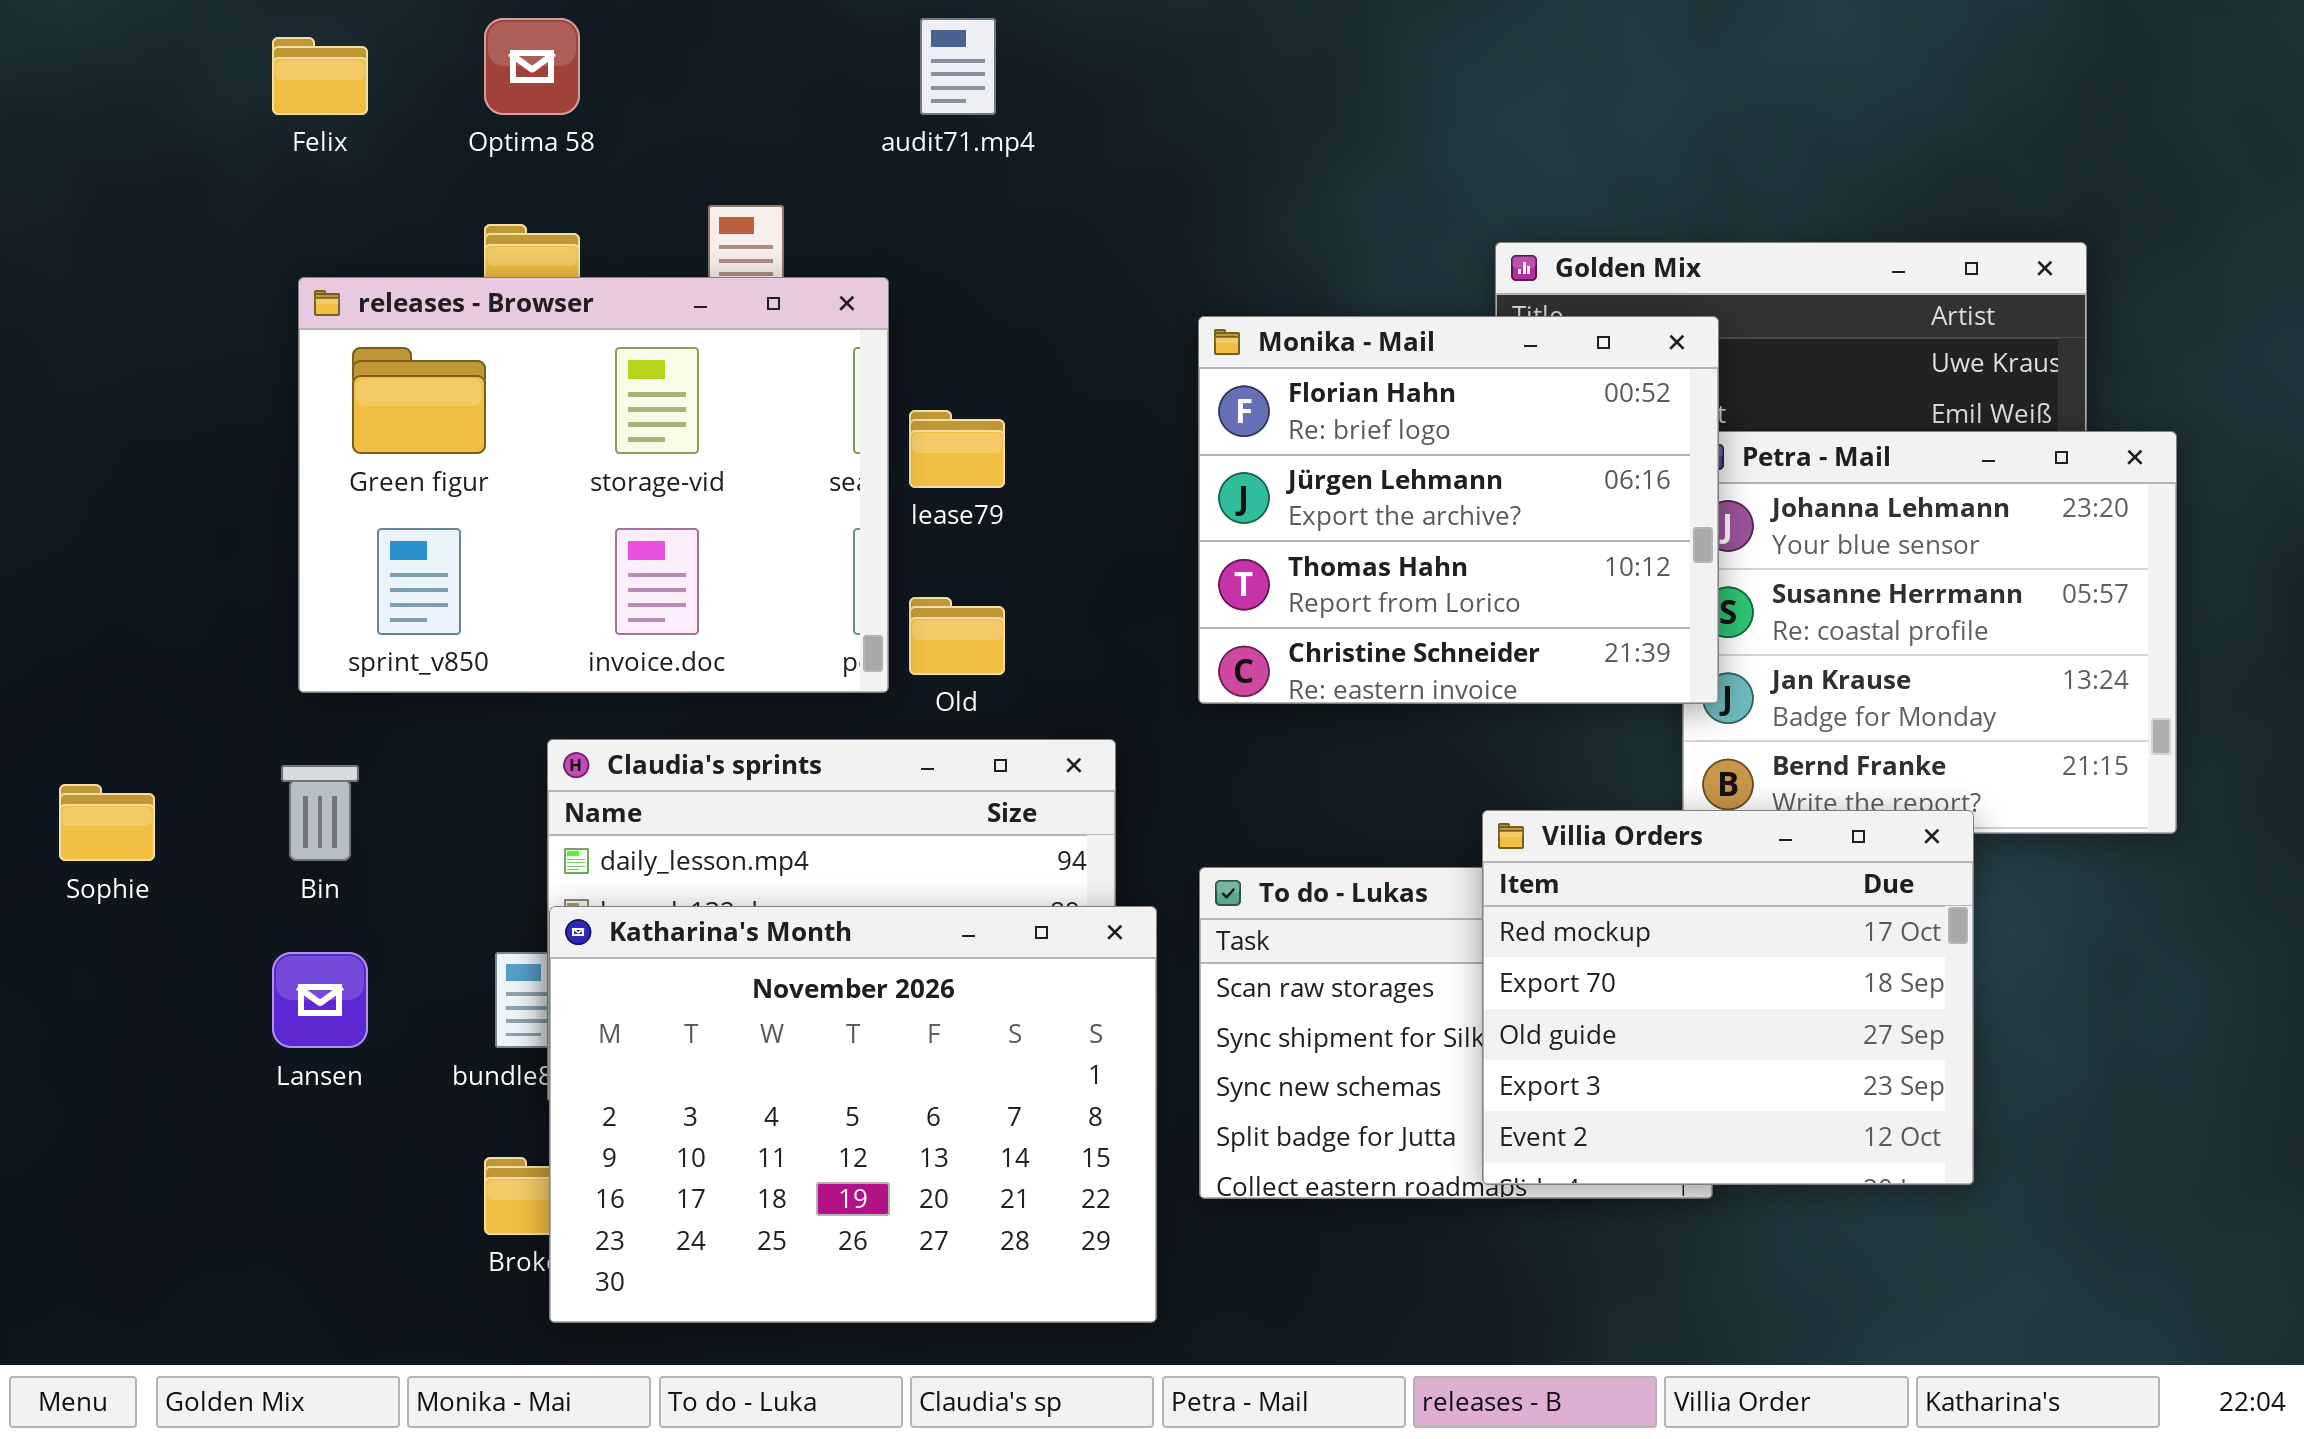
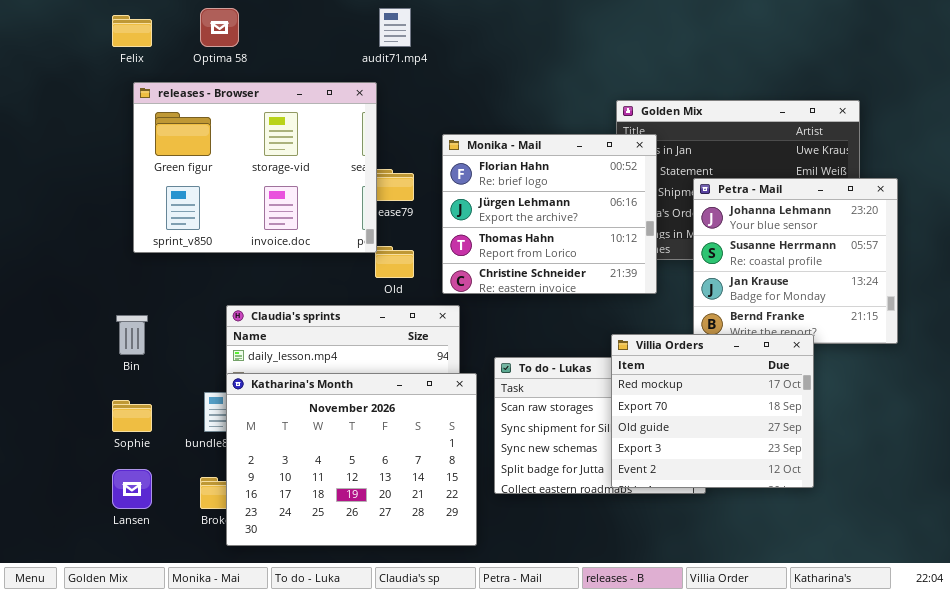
releases - Browser: [298,277,889,693] -> [133,82,377,253], moved
Monika - Mail: [1198,316,1719,704] -> [442,134,657,294], moved
Sophie: [59,784,155,861] -> [112,400,152,432], moved
Lansen: [272,952,368,1048] -> [112,469,152,509], moved

